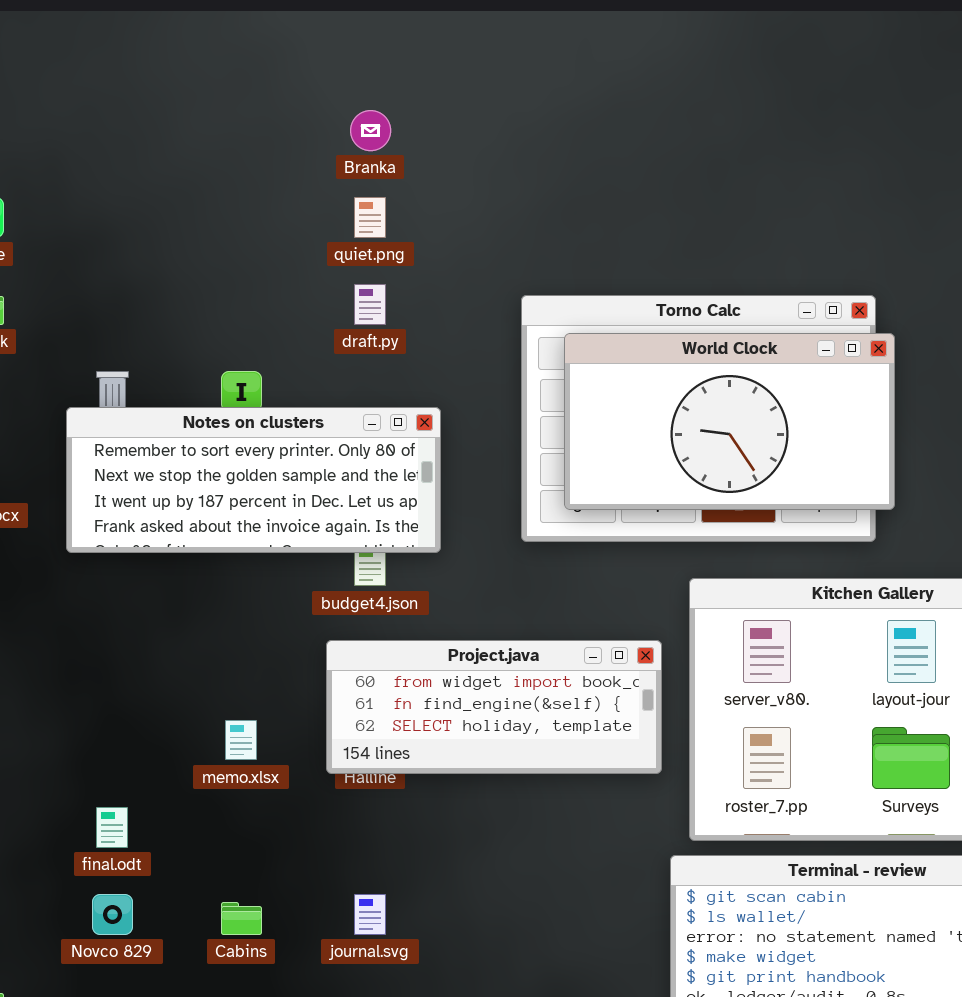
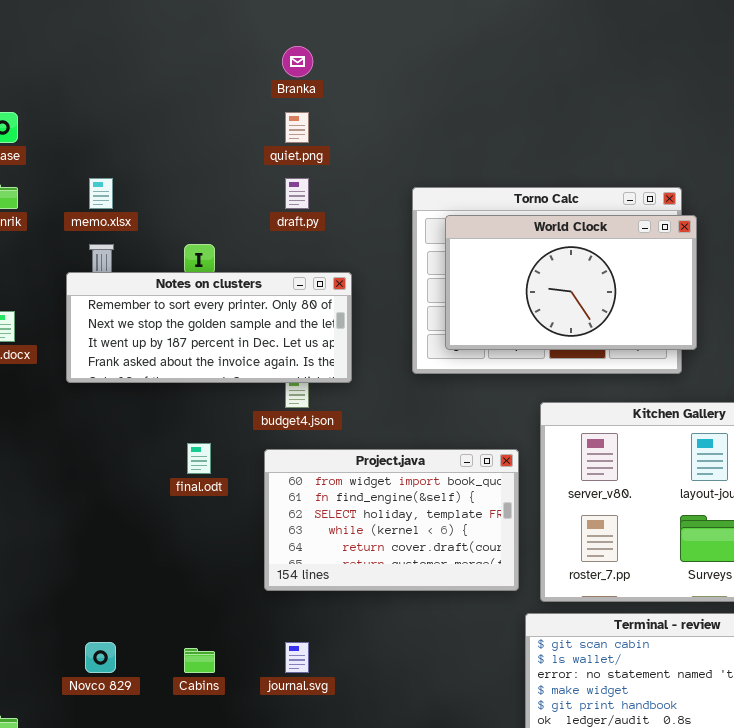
Project.java: [326,640,662,774] -> [264,449,519,591], resized
memo.xlsx: [225,720,257,760] -> [89,178,113,209], moved
final.odt: [96,807,128,848] -> [187,443,211,474], moved

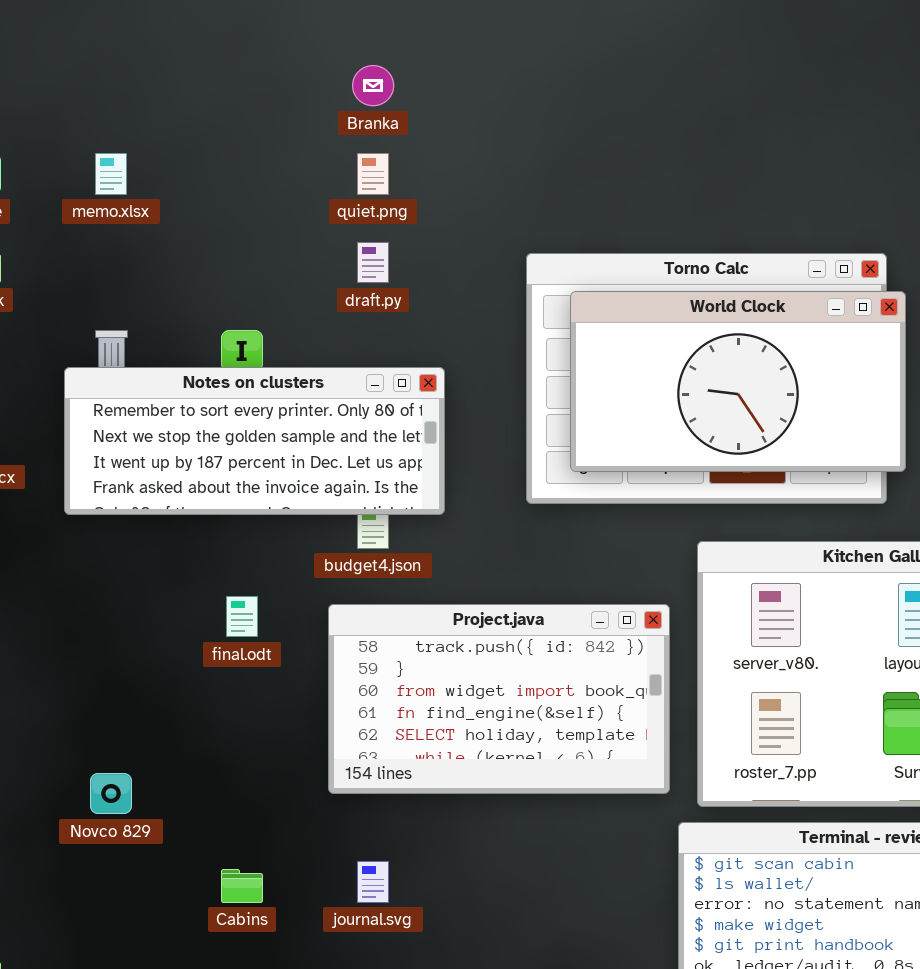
memo.xlsx: [89,178,113,209] -> [95,153,127,195], moved
Project.java: [264,449,519,591] -> [328,604,670,794], scrolled up 2 rows
Novco 829: [85,642,116,673] -> [90,773,132,814], moved

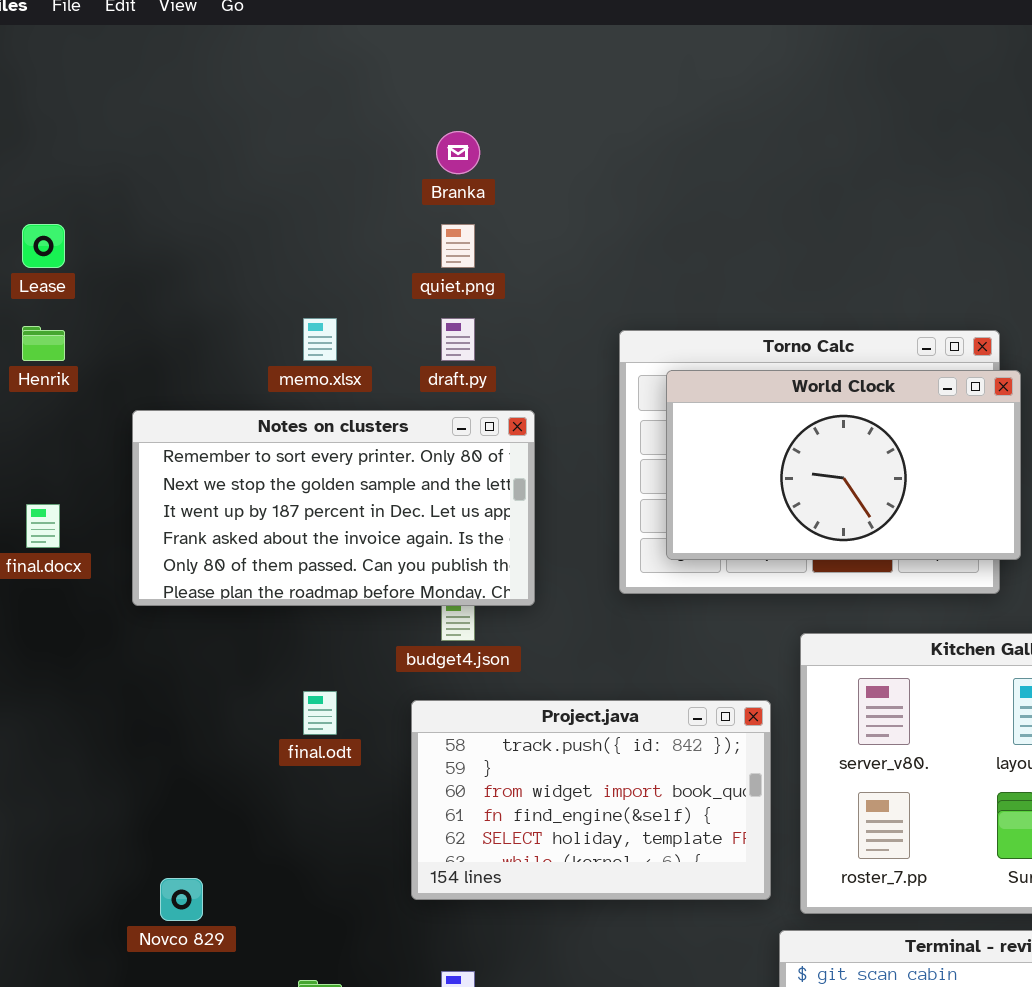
memo.xlsx: [95,153,127,195] -> [303,318,337,361], moved
Notes on clusters: [64,367,445,515] -> [132,410,535,606], resized

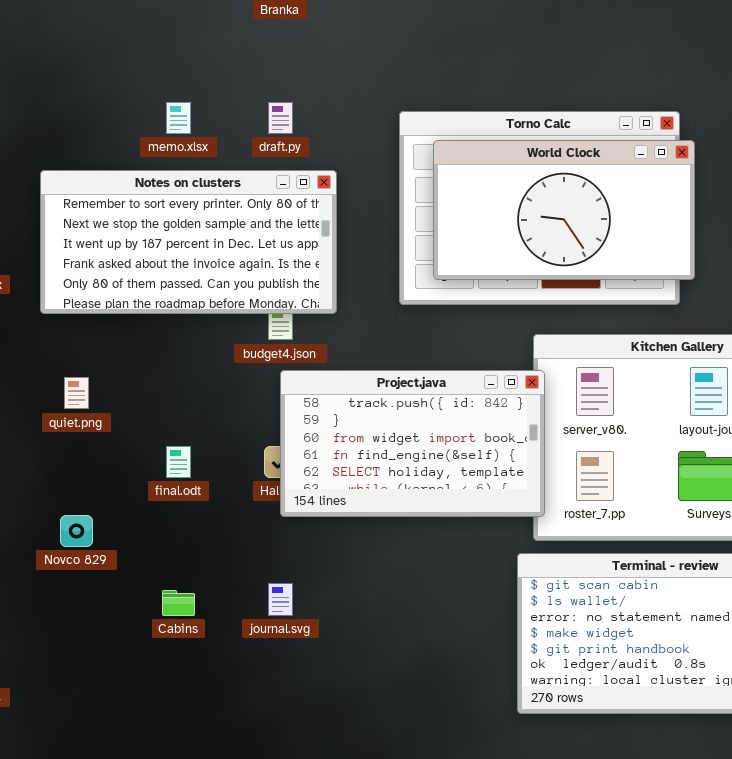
quiet.png: [441,224,475,268] -> [64,377,89,409], moved
final.odt: [303,691,337,735] -> [166,446,191,478], moved
Project.java: [411,700,771,900] -> [280,370,545,517], moved

